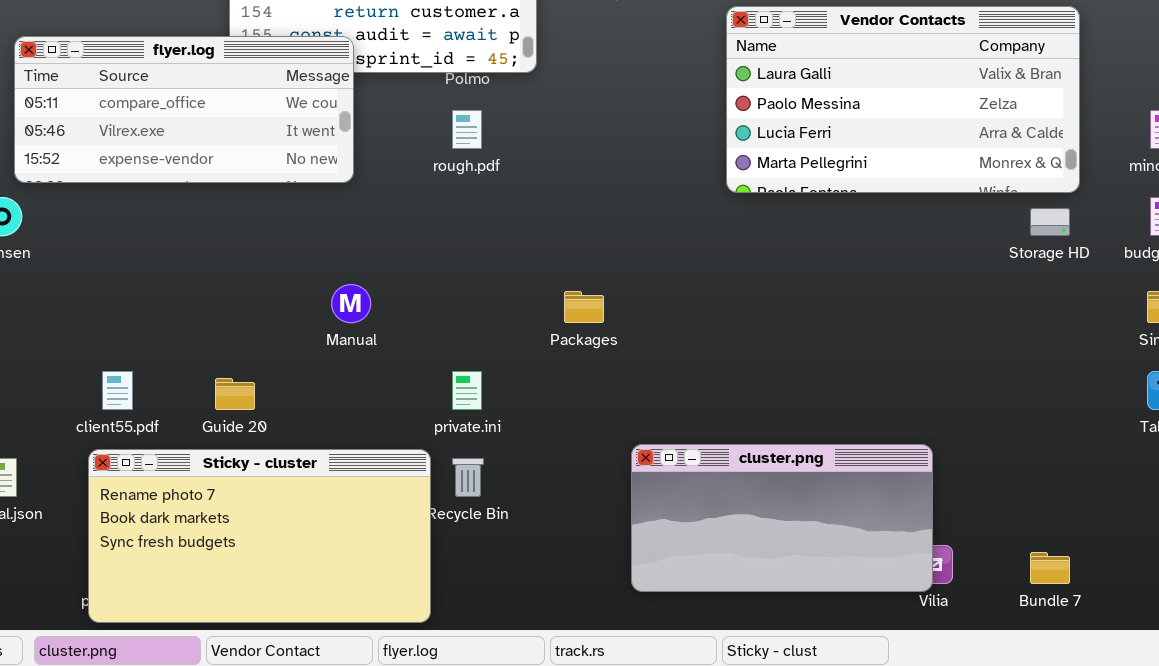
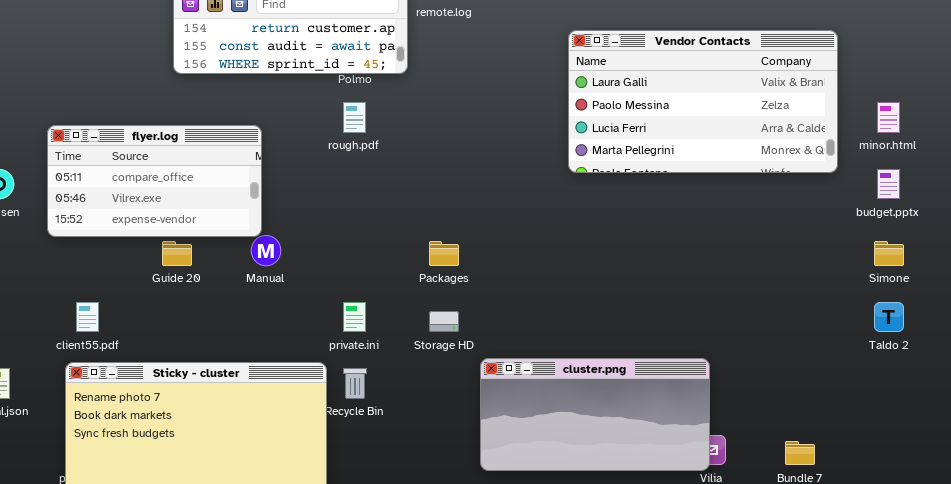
Vendor Contacts: [726,6,1080,193] -> [568,30,838,173], moved
flyer.log: [14,36,354,183] -> [47,125,262,237], moved, resized
Storage HD: [1030,208,1070,236] -> [429,311,459,332], moved
Guide 20: [215,378,255,410] -> [162,241,192,266], moved

